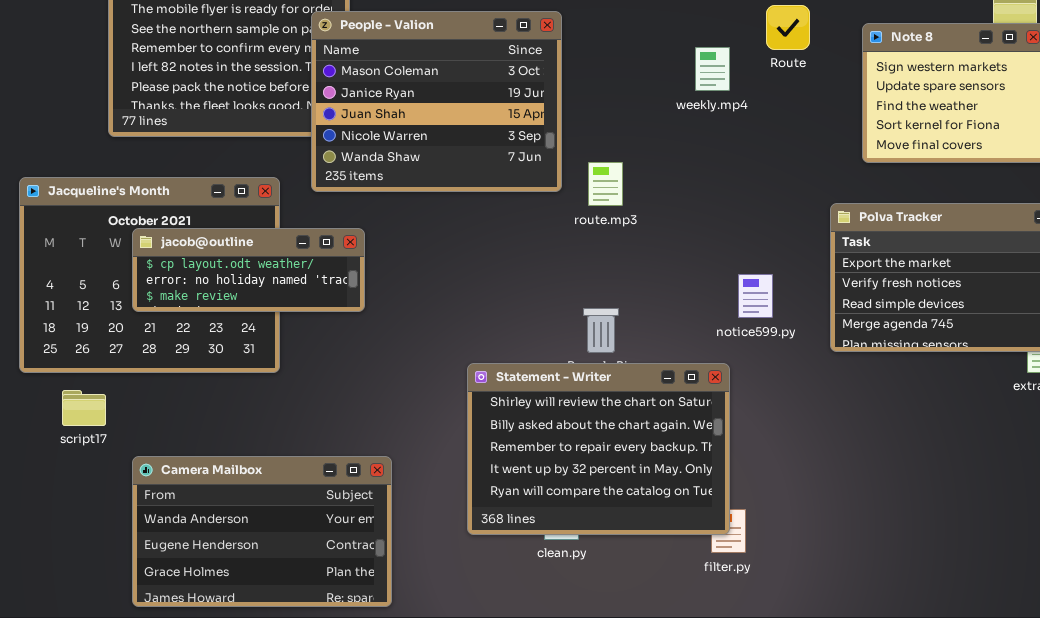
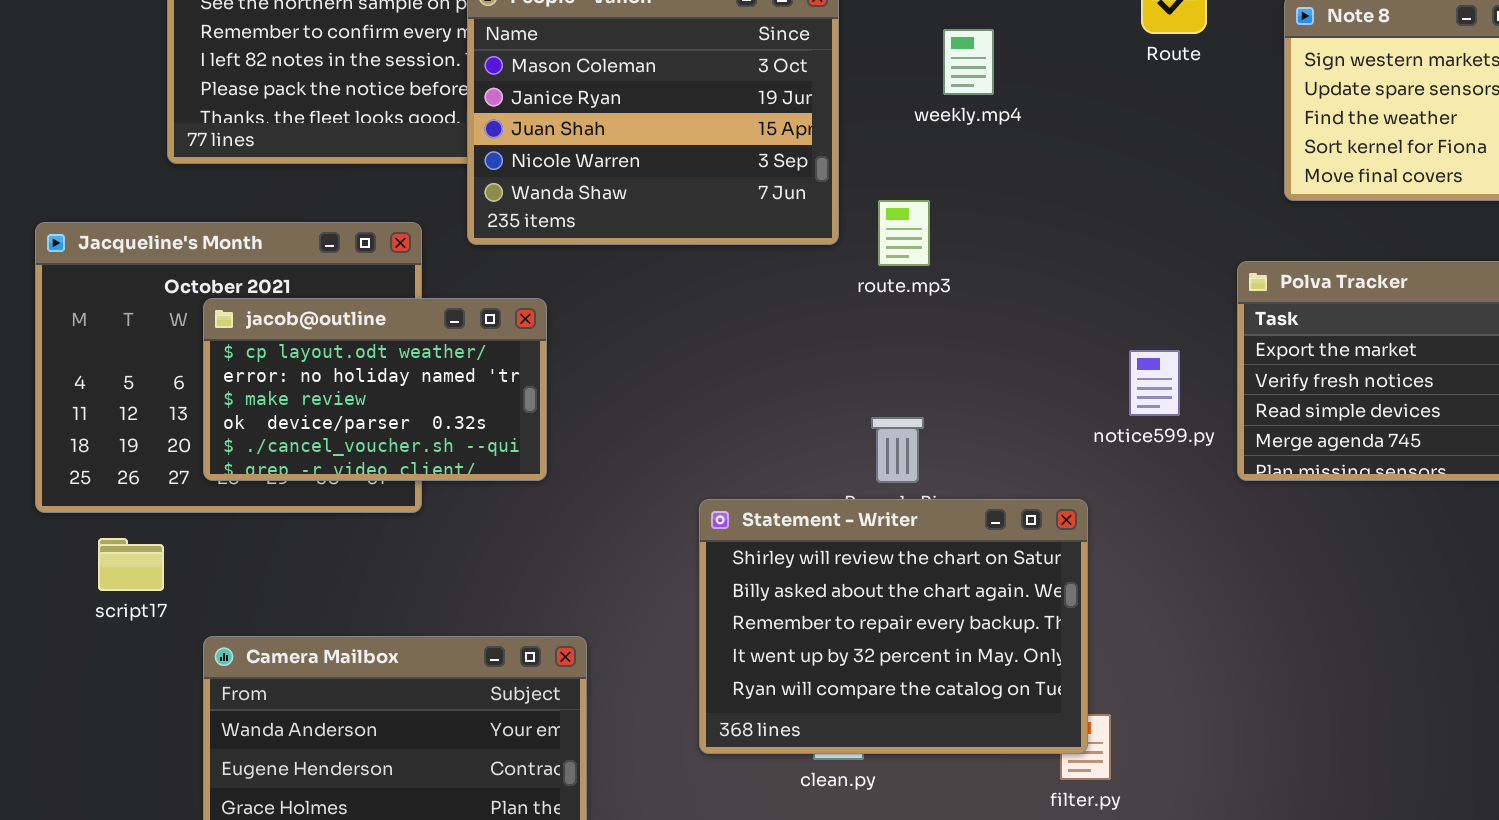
weekly.mp4: [695,47,730,91] -> [943,29,994,95], moved
jacob@outline: [132,228,365,312] -> [203,298,547,481], resized
notice599.py: [738,274,773,318] -> [1129,350,1180,416], moved

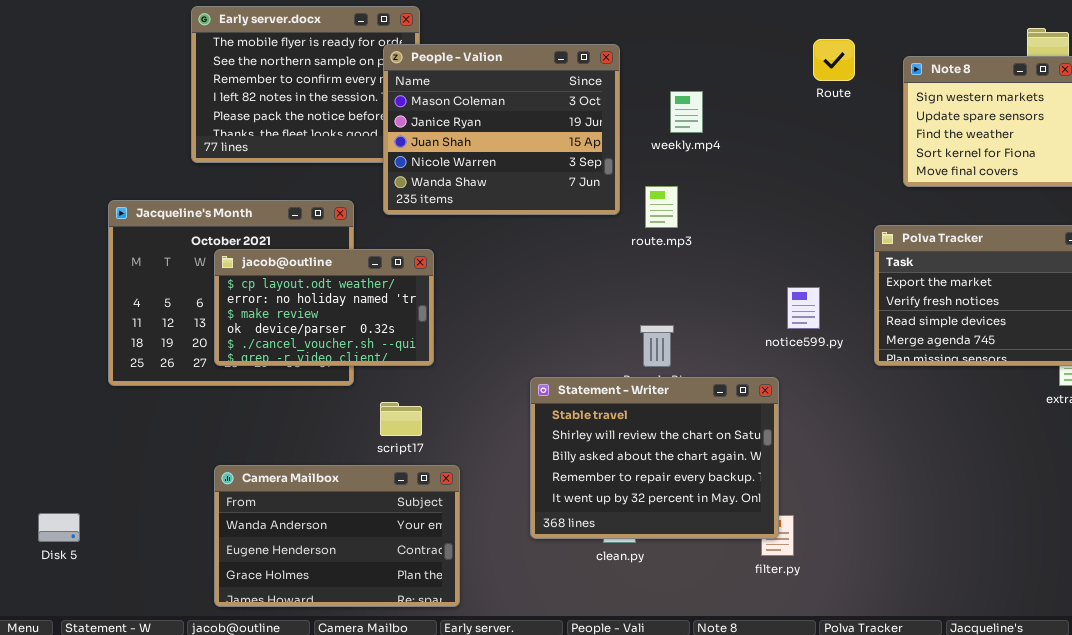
weekly.mp4: [943,29,994,95] -> [670,91,703,133], moved
notice599.py: [1129,350,1180,416] -> [787,287,820,329], moved
Statement - Writer: [699,499,1088,754] -> [530,377,779,539], scrolled up 1 row
script17: [98,538,164,591] -> [380,402,422,436], moved

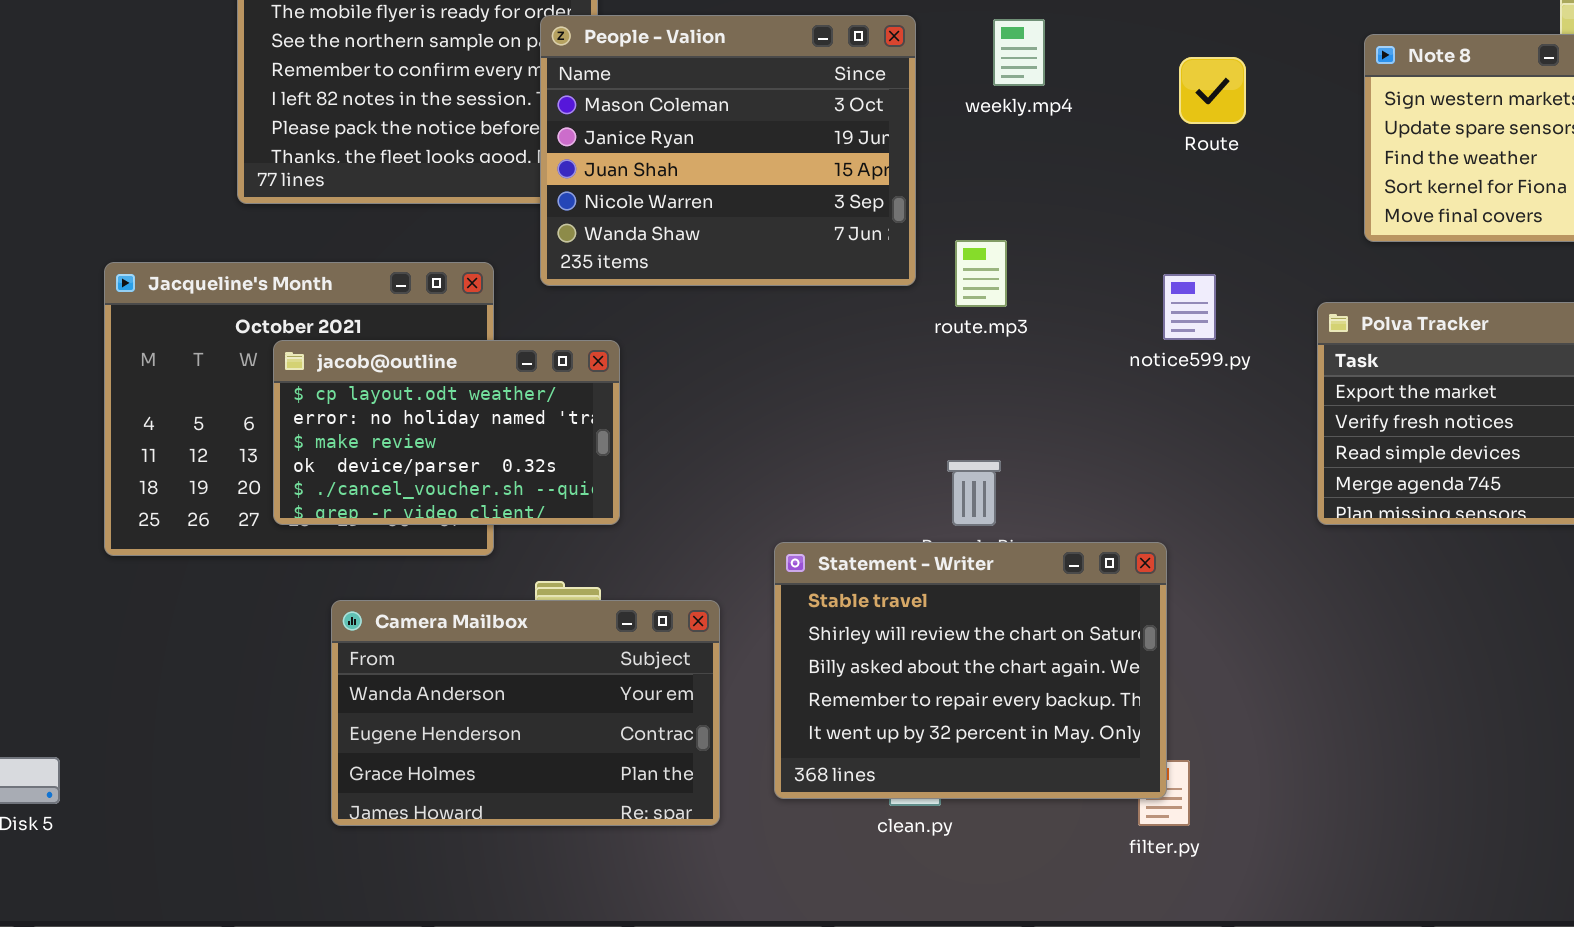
Route: [813,39,855,81] -> [1179,57,1246,124], moved
weekly.mp4: [670,91,703,133] -> [993,19,1045,86], moved
notice599.py: [787,287,820,329] -> [1163,274,1216,340], moved
Camera Mailbox: [214,465,460,607] -> [331,600,720,826], moved

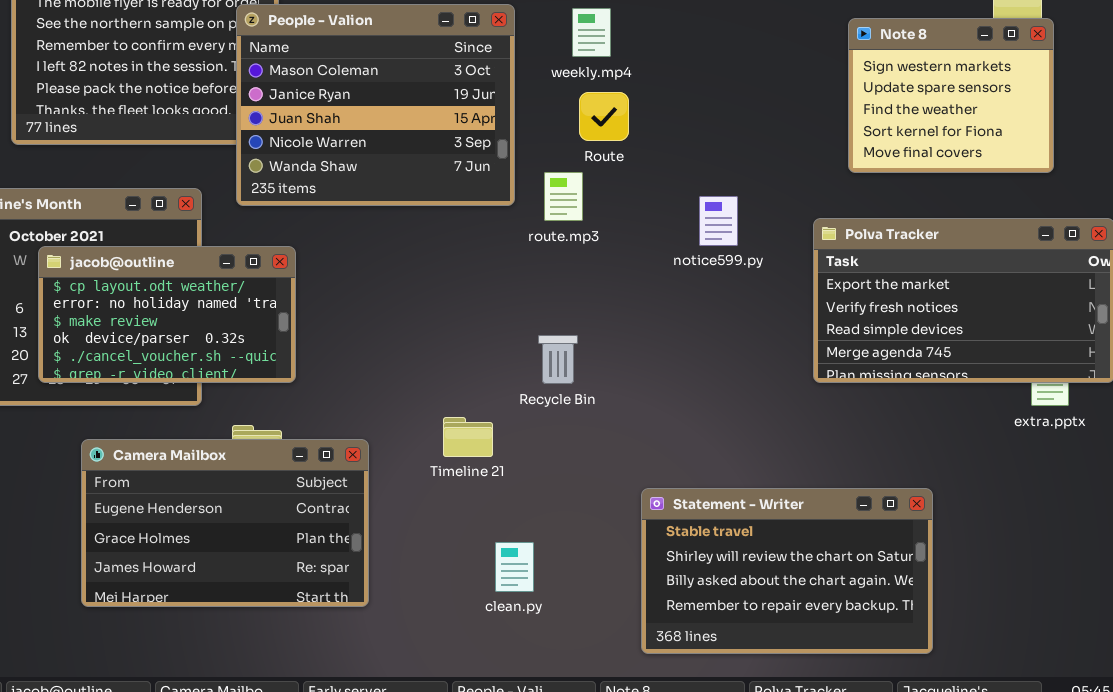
Route: [1179,57,1246,124] -> [579,92,629,141], moved
Statement - Writer: [774,542,1167,799] -> [641,488,933,654], moved, resized
Camera Mailbox: [331,600,720,826] -> [81,439,369,607], scrolled down 1 row

